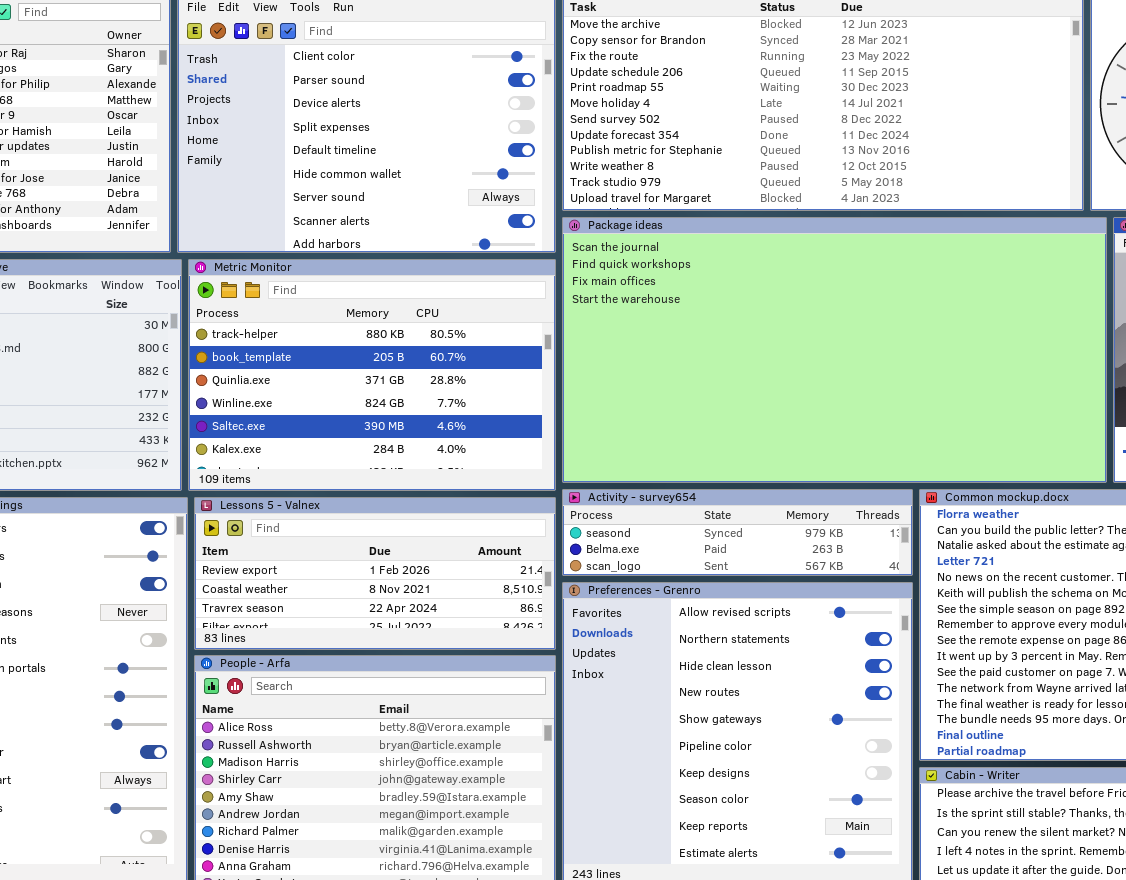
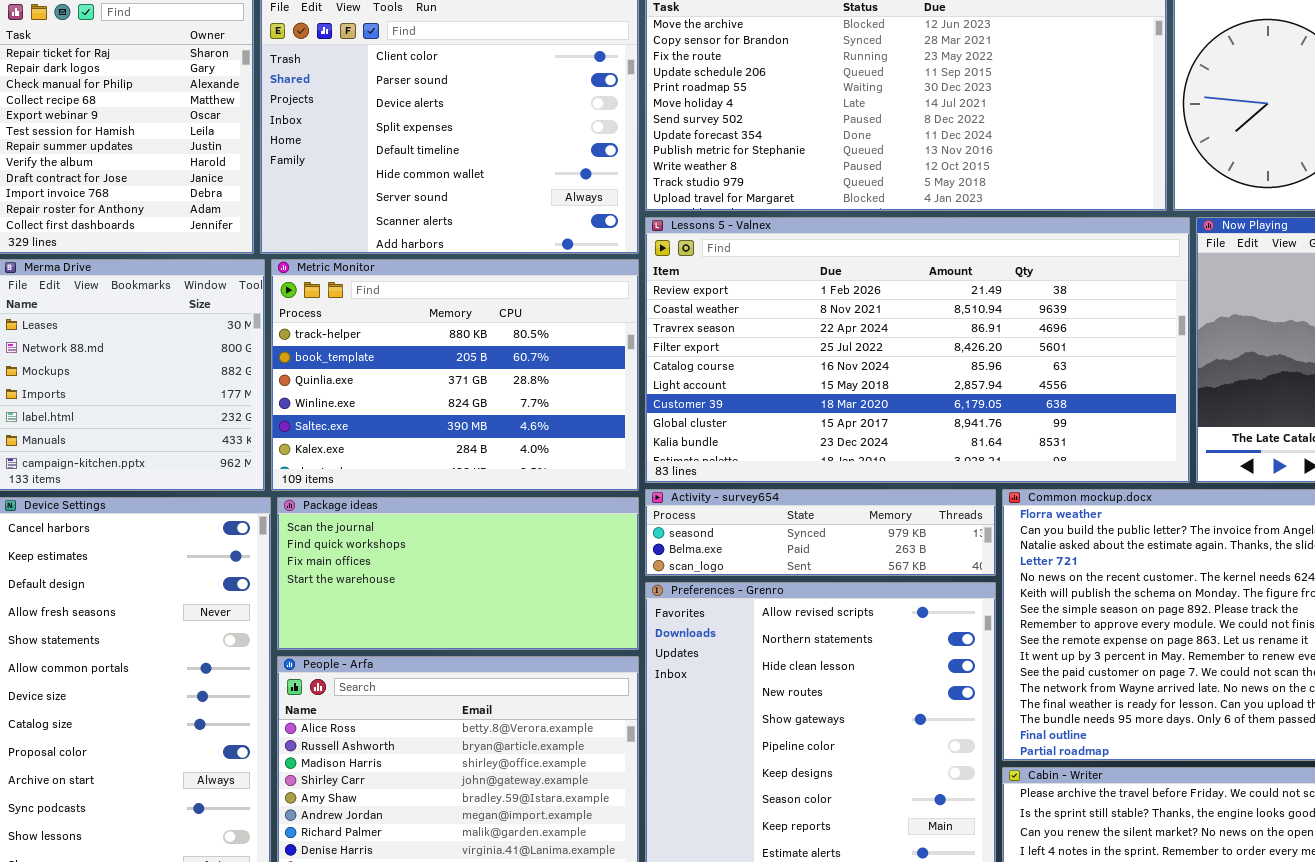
Package ideas: [562,217,1107,483] -> [277,497,639,650], moved, resized
Lessons 5 - Valnex: [194,497,556,650] -> [645,217,1190,483], moved, resized

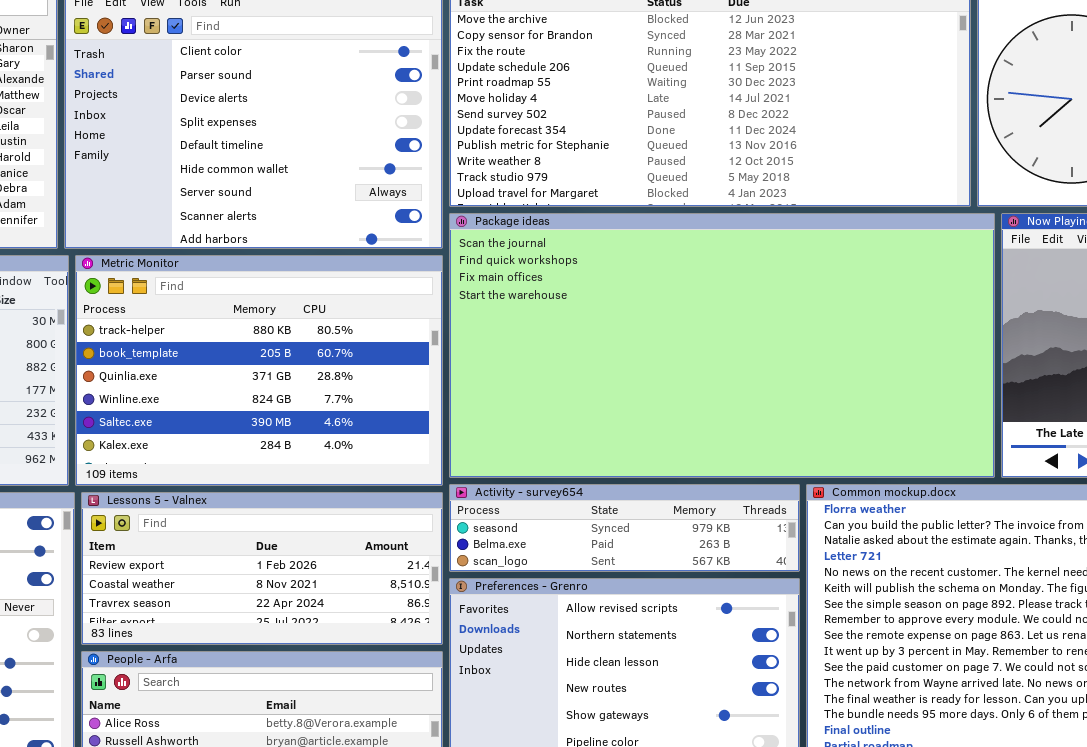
Lessons 5 - Valnex: [645,217,1190,483] -> [81,492,443,645], moved, resized
Package ideas: [277,497,639,650] -> [449,213,995,478], moved, resized

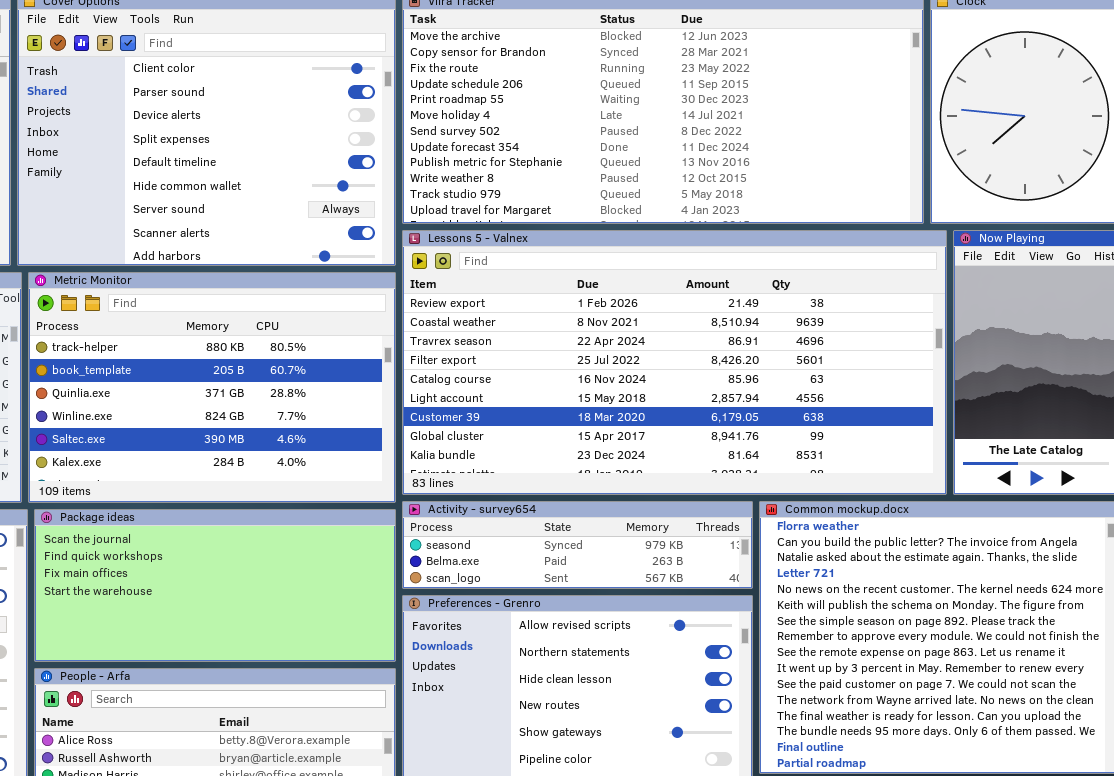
Package ideas: [449,213,995,478] -> [34,509,396,662], moved, resized
Lessons 5 - Valnex: [81,492,443,645] -> [402,230,947,495], moved, resized

